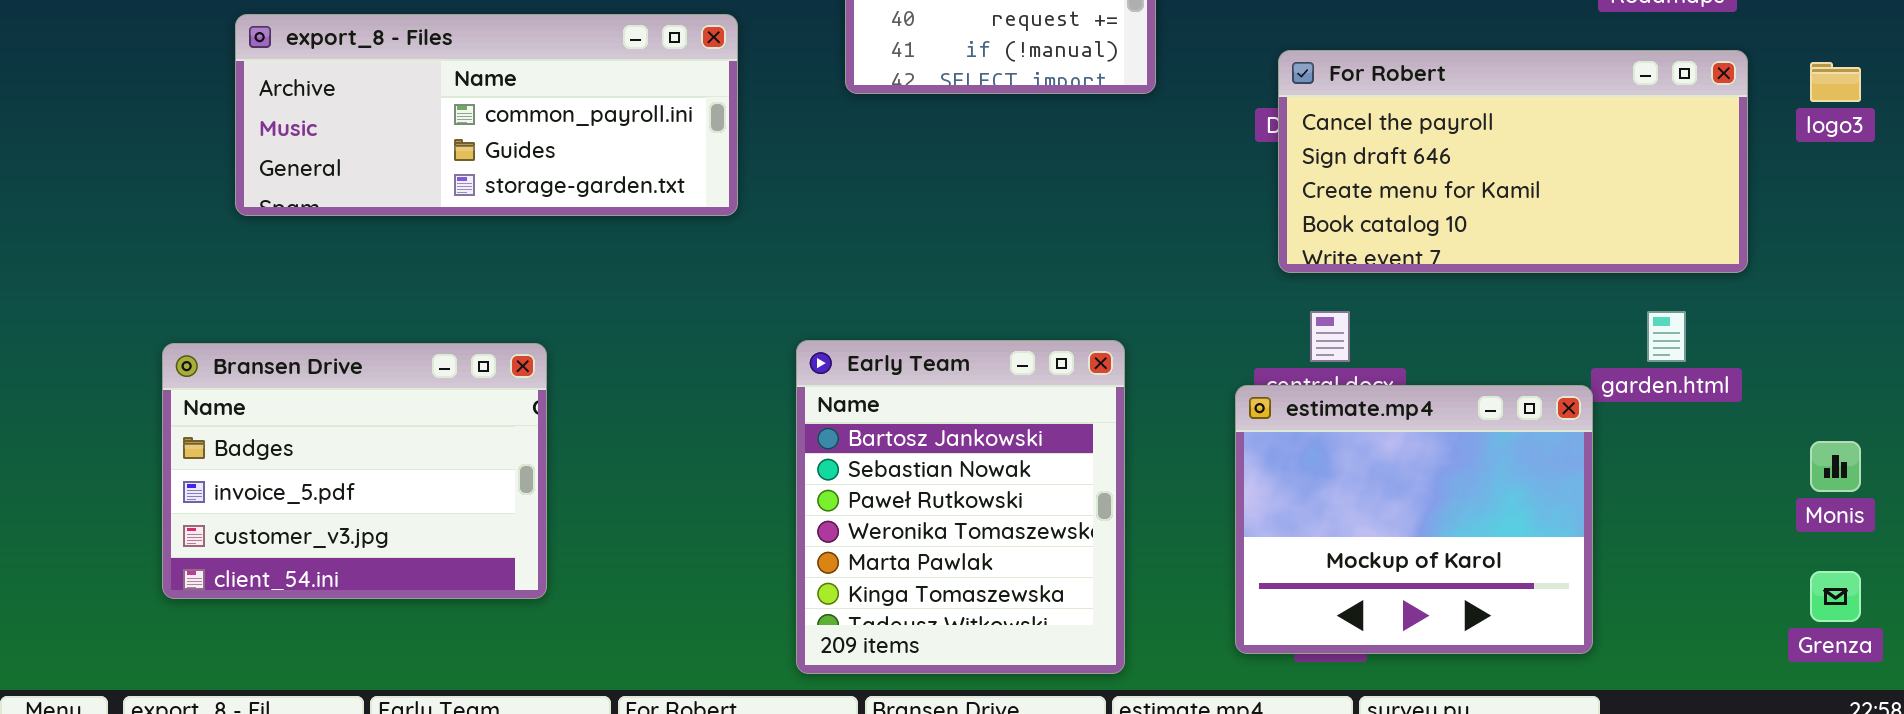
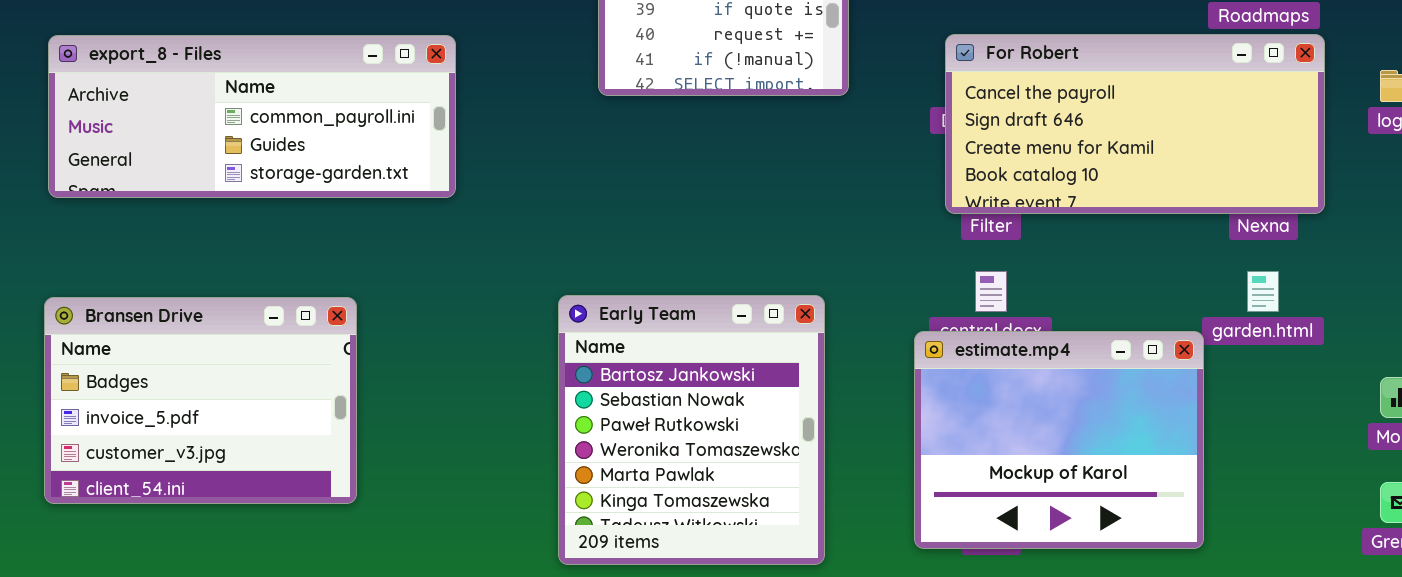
export_8 - Files: [235,14,738,216] -> [48,35,456,198], moved
For Robert: [1278,50,1748,273] -> [945,34,1325,214], moved

